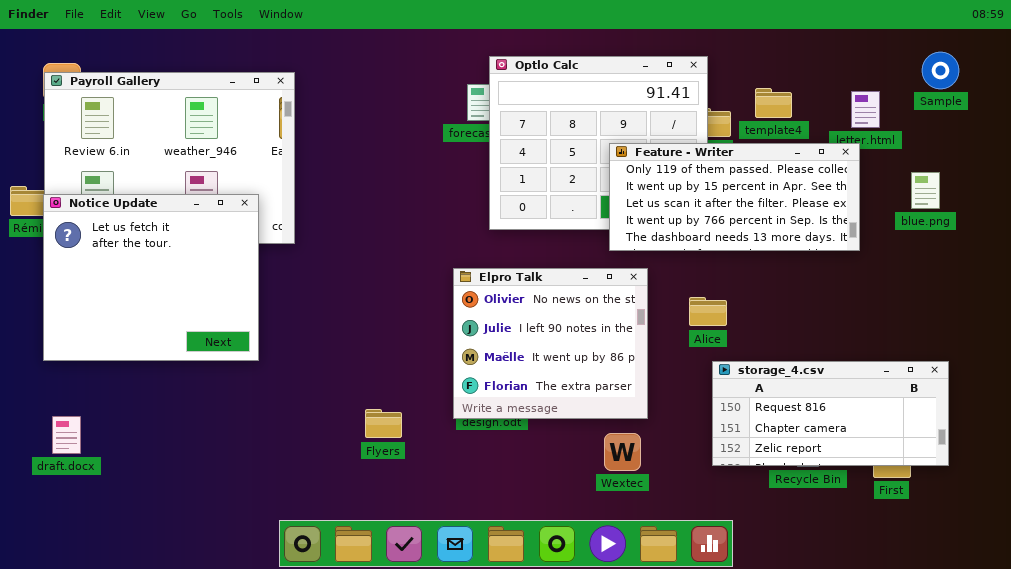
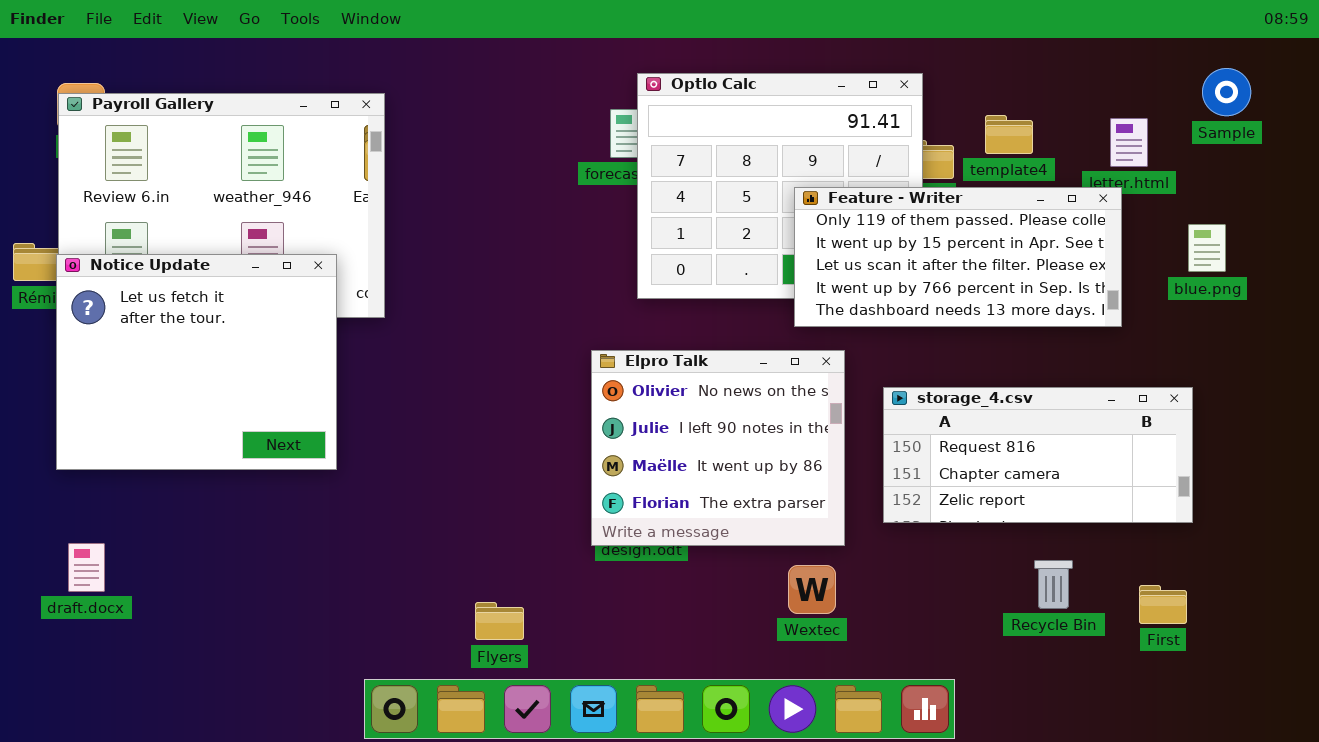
storage_4.csv: [712,361,949,466] -> [883,387,1193,523], moved
Flyers: [365,409,402,438] -> [475,602,524,640], moved

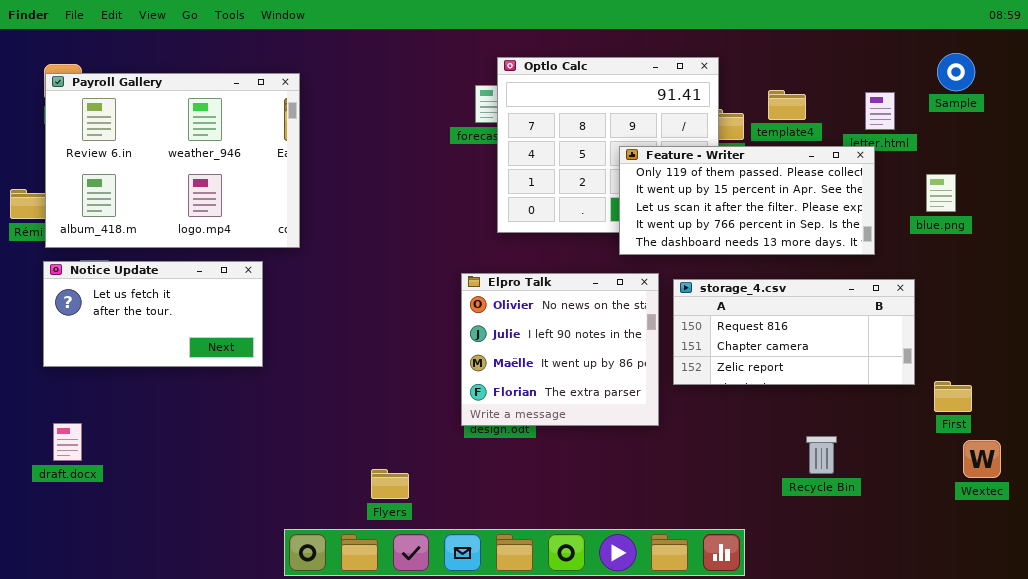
Notice Update: [56,254,337,470] -> [43,261,263,367], resized
storage_4.csv: [883,387,1193,523] -> [673,279,915,385], moved
Wextec: [788,565,836,614] -> [963,440,1001,478], moved
First: [1139,585,1187,624] -> [934,381,972,412], moved

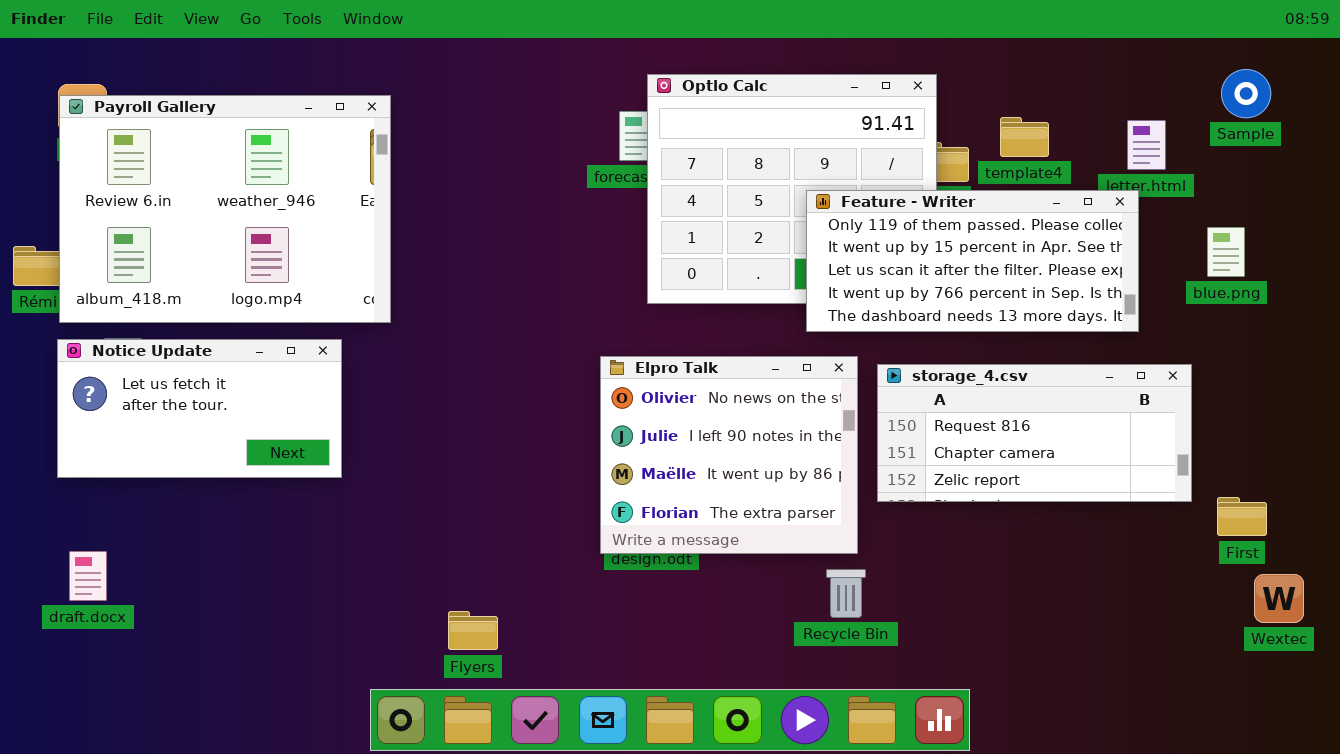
Recycle Bin: [806,436,837,474] -> [826,569,866,618], moved
Flyers: [371,469,409,499] -> [448,611,498,650], moved

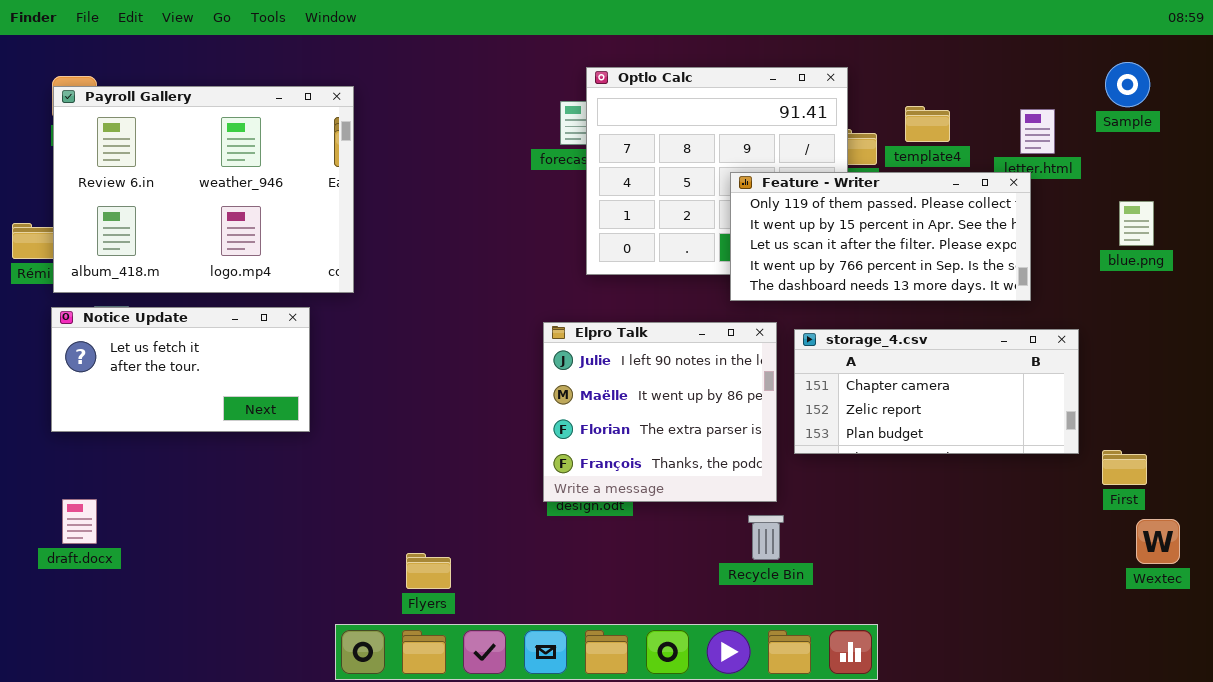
blue.png: [1207,227,1245,277] -> [1119,201,1154,246], moved
Elpro Talk: [600,356,858,554] -> [543,322,777,502], scrolled down 1 row
storage_4.csv: [877,364,1192,502] -> [794,329,1079,454], scrolled down 1 row

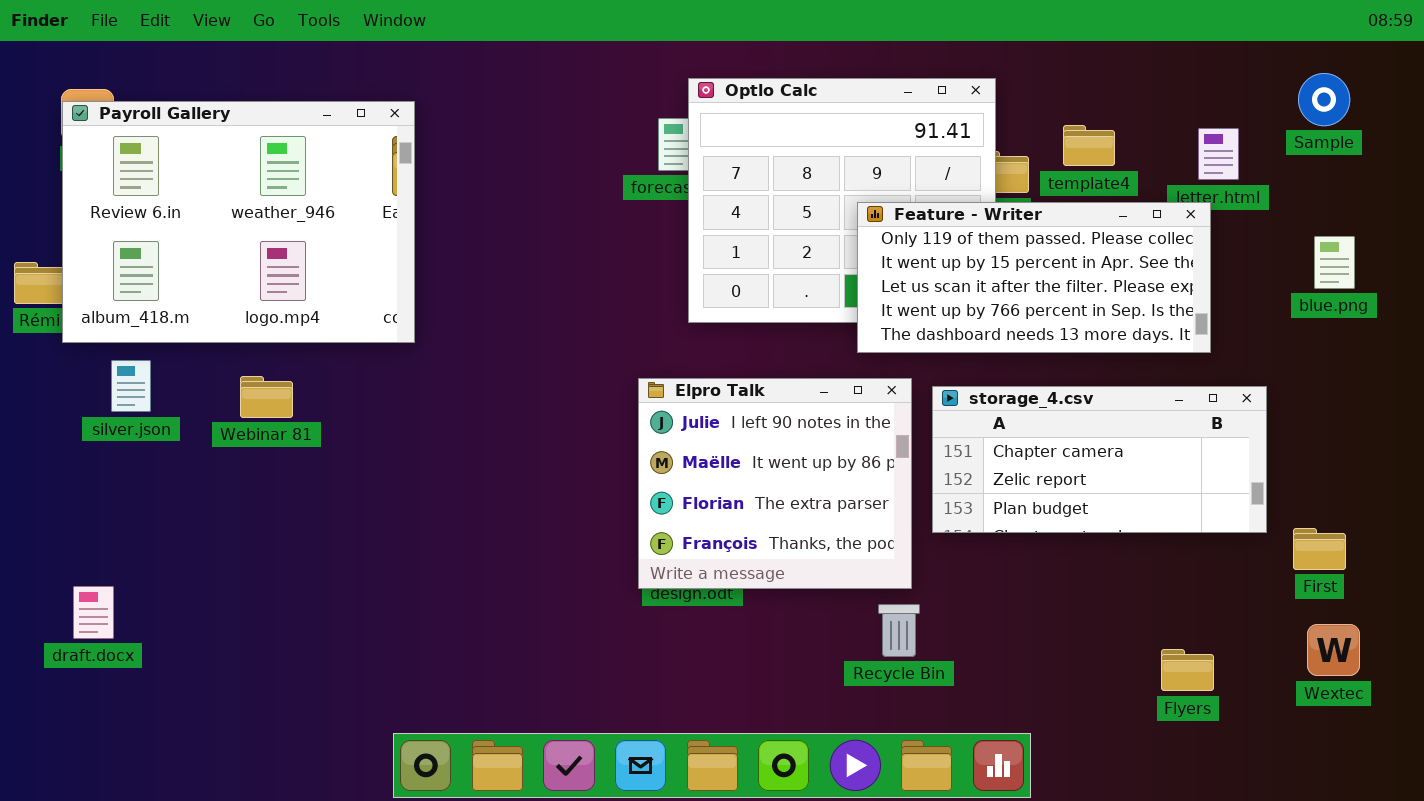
Notice Update: [51,307,310,432] -> none, closed
Wextec: [1136,519,1180,564] -> [1307,624,1360,676], moved
Flyers: [406,553,451,589] -> [1161,649,1214,691], moved

